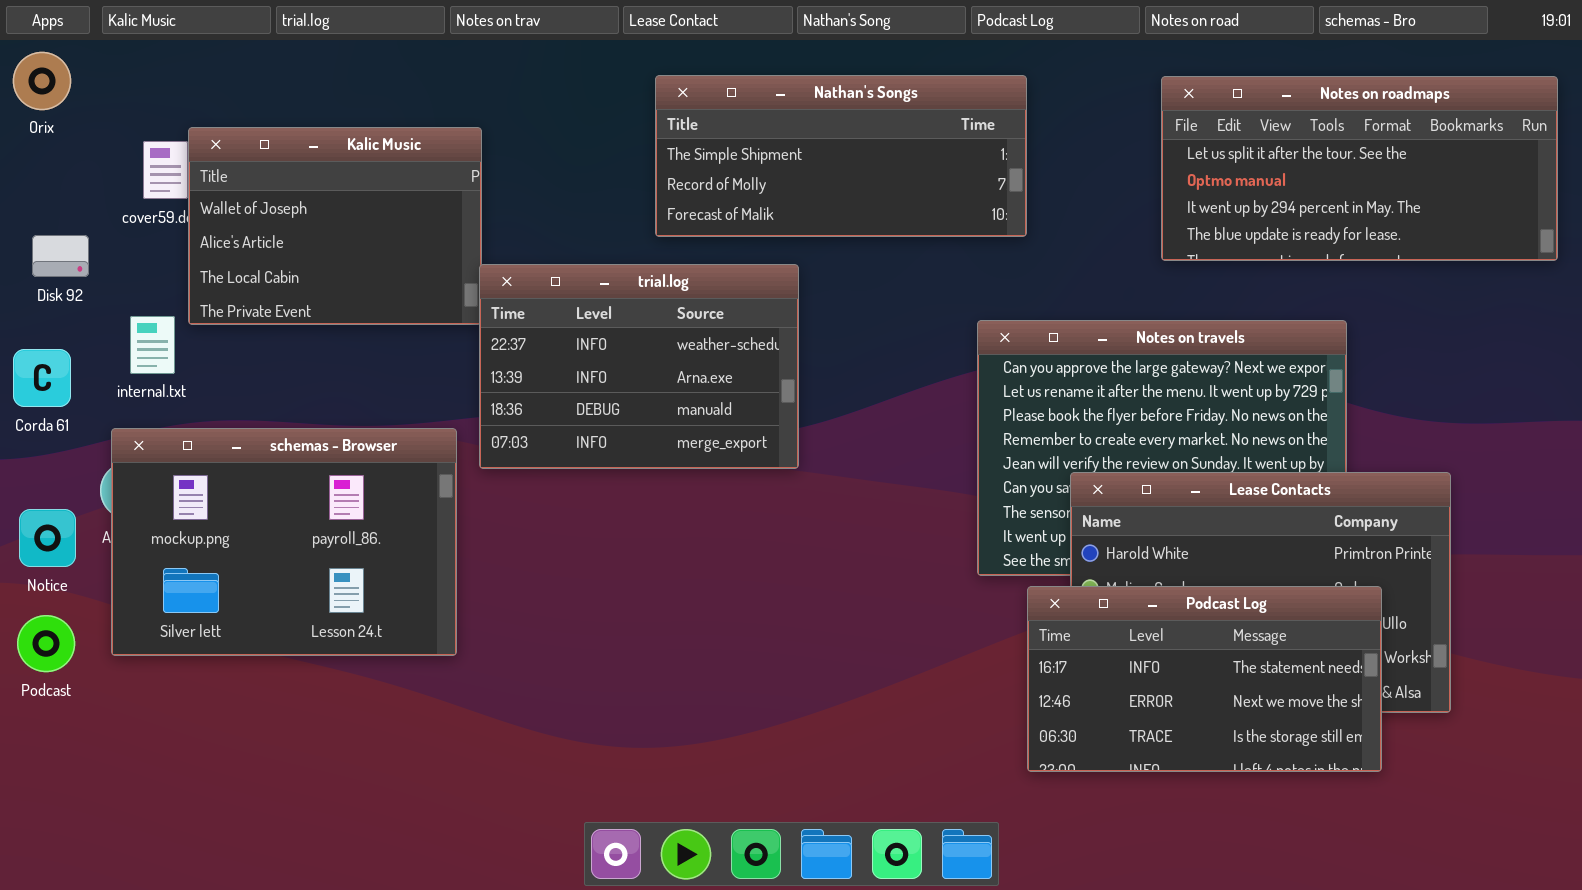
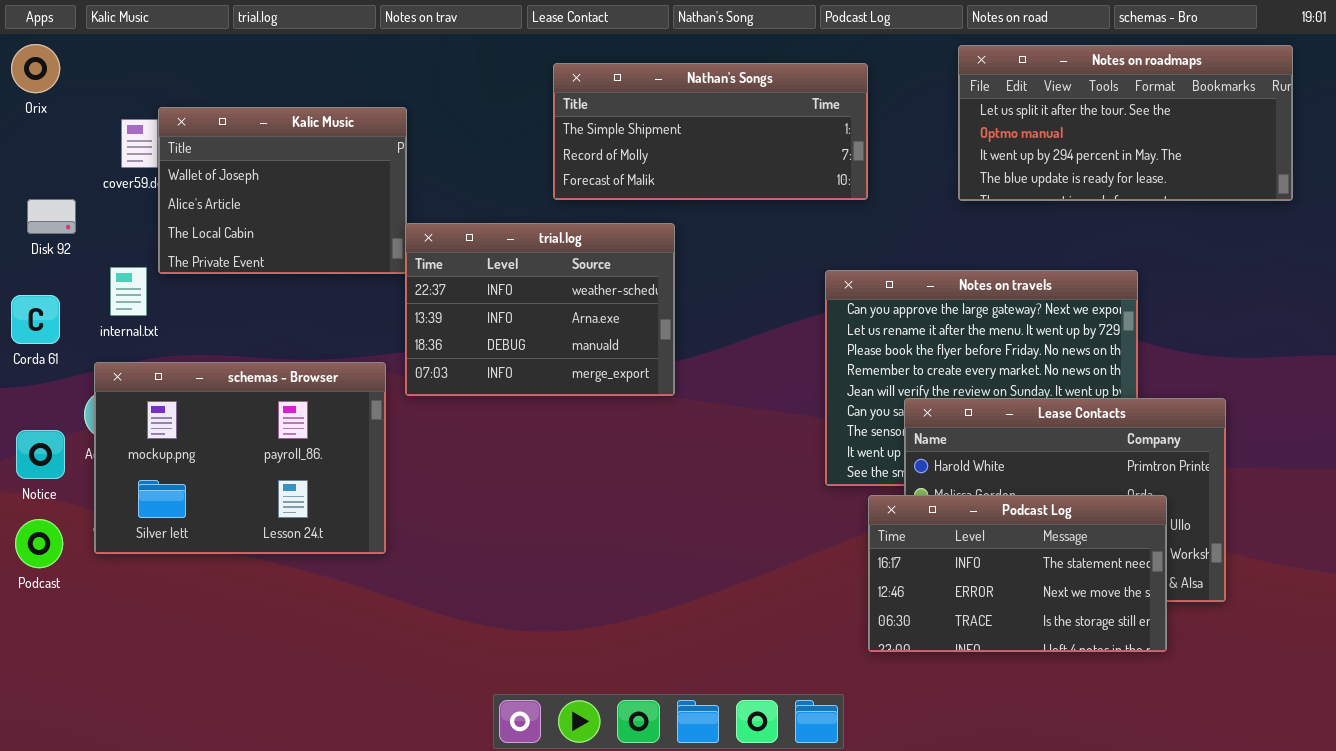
Notes on roadmaps: [1161,76,1558,261] -> [958,45,1293,201], moved

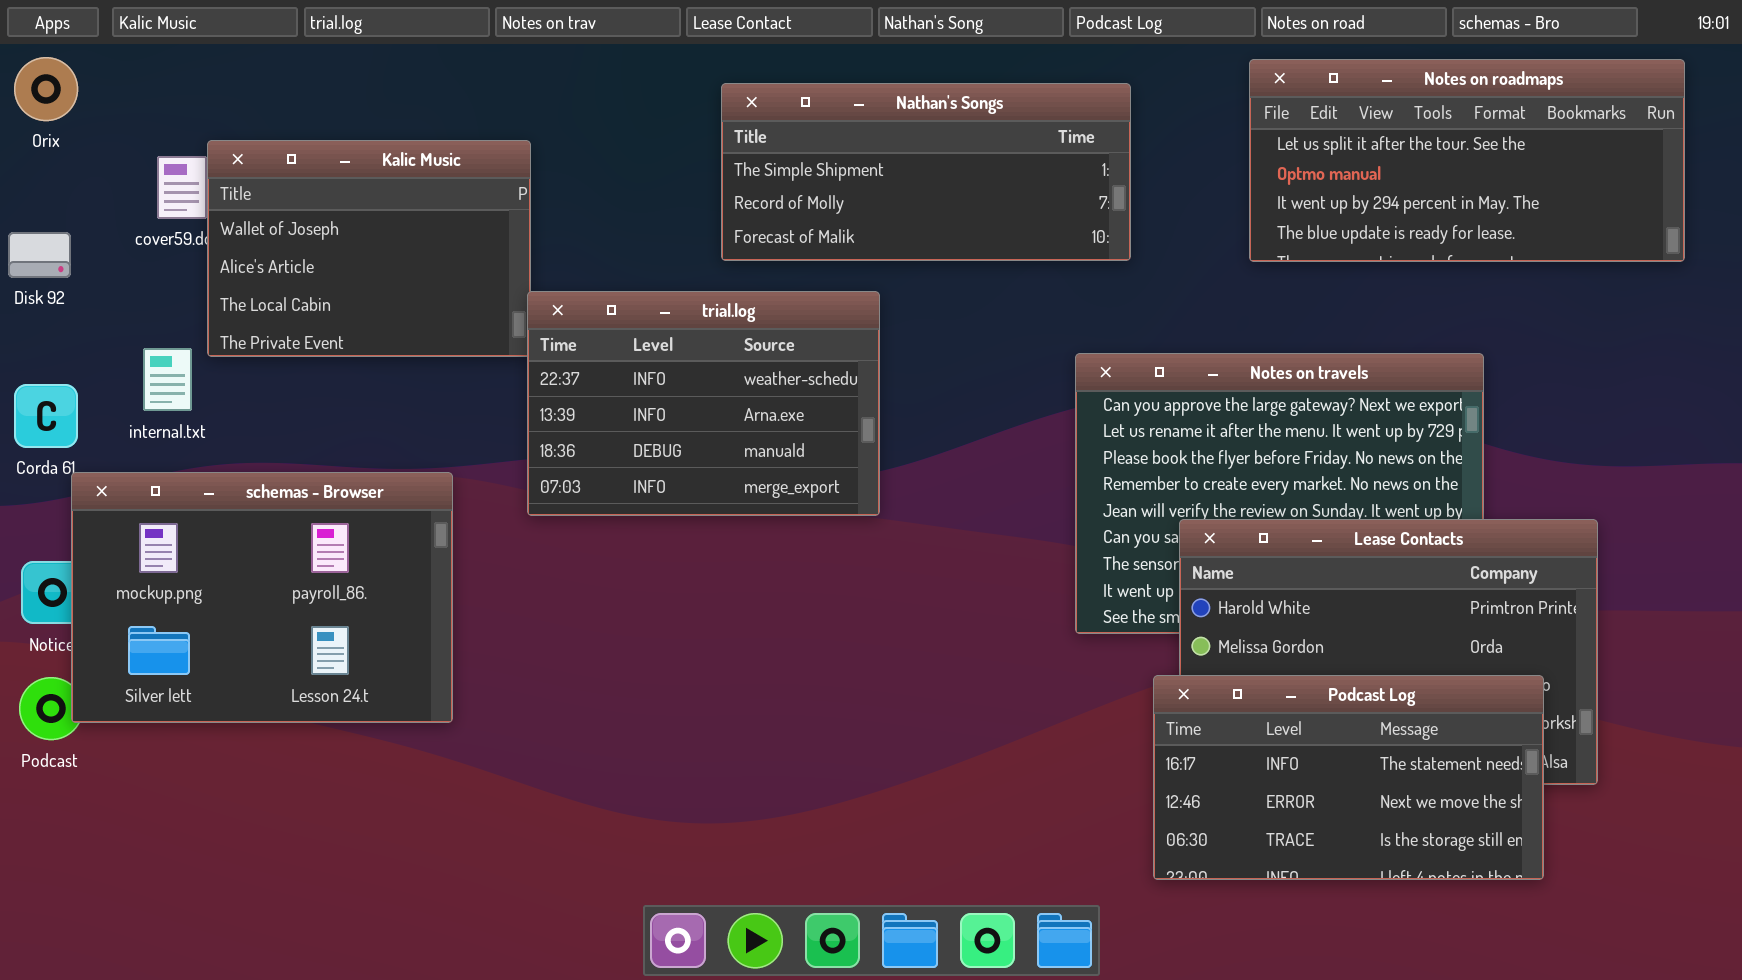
Disk 92: [27,199,76,234] -> [8,232,71,278], moved
schemas - Browser: [94,362,386,554] -> [71,472,453,723], moved
Podcast Log: [868,495,1167,652] -> [1153,675,1544,880], moved

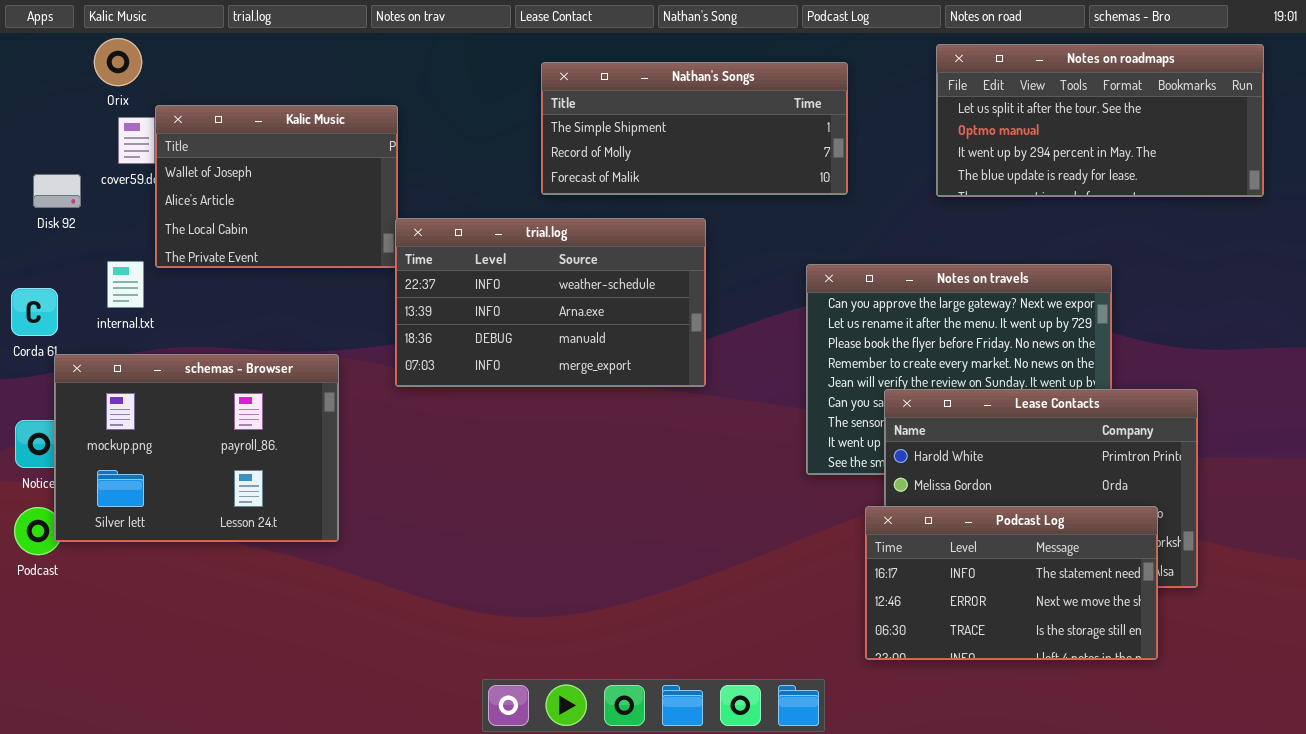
Orix: [14,57,78,121] -> [94,38,142,86], moved
Disk 92: [8,232,71,278] -> [33,174,81,208], moved
trial.log: [527,291,880,516] -> [395,218,706,387], resized

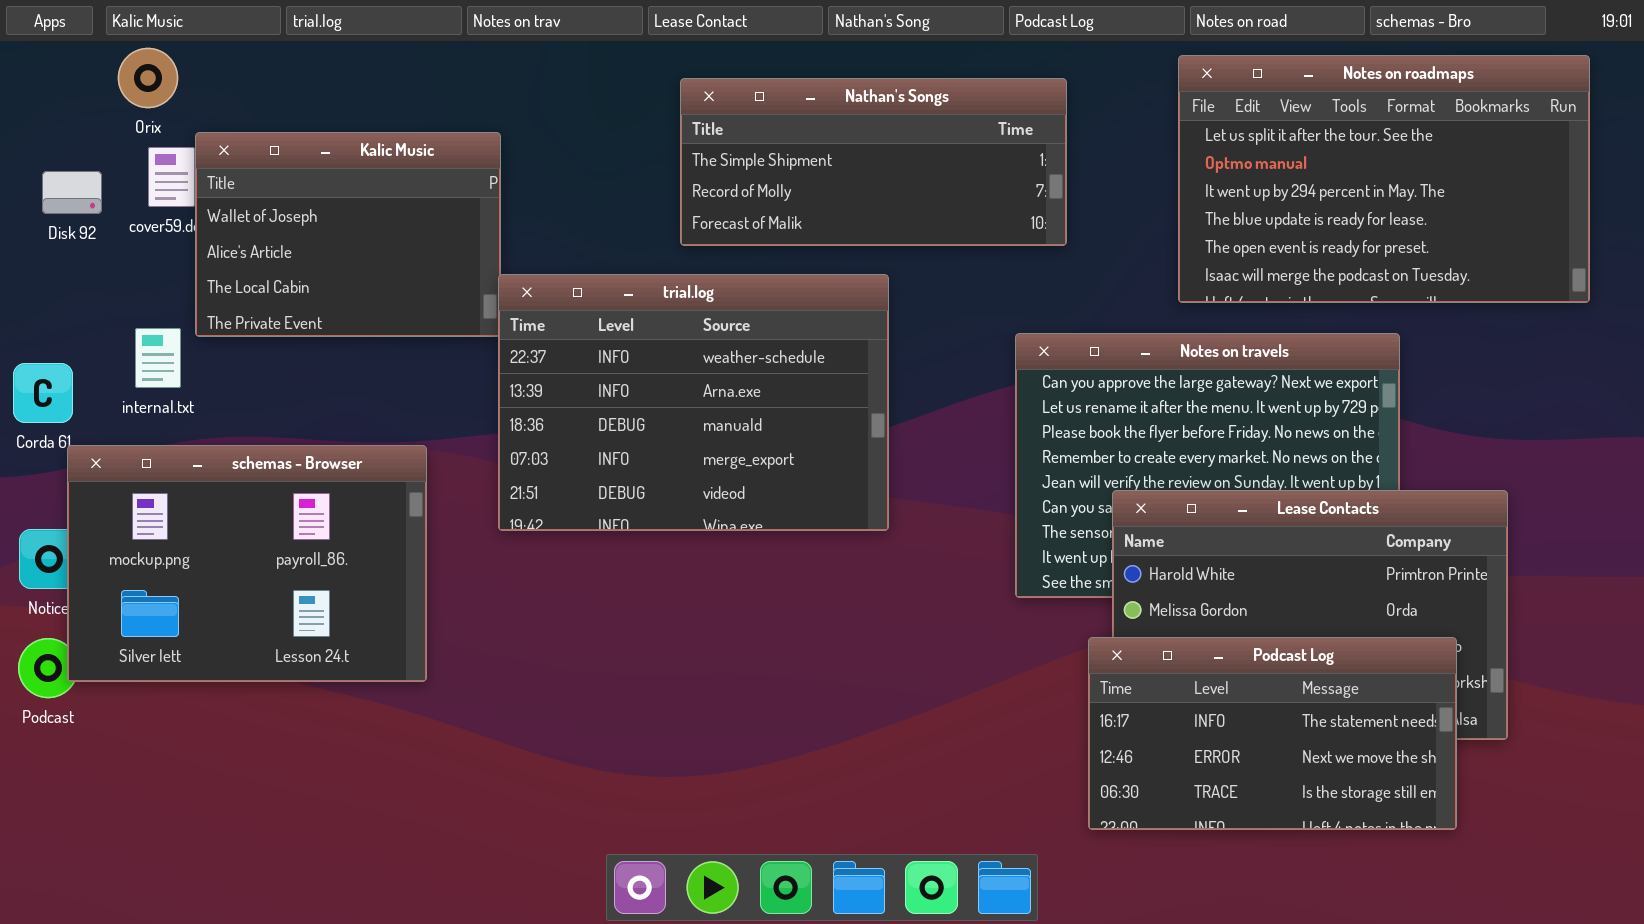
Notes on roadmaps: [936,44,1264,197] -> [1178,55,1590,303], resized
Disk 92: [33,174,81,208] -> [42,171,102,214], moved
trial.log: [395,218,706,387] -> [498,274,889,531], resized

